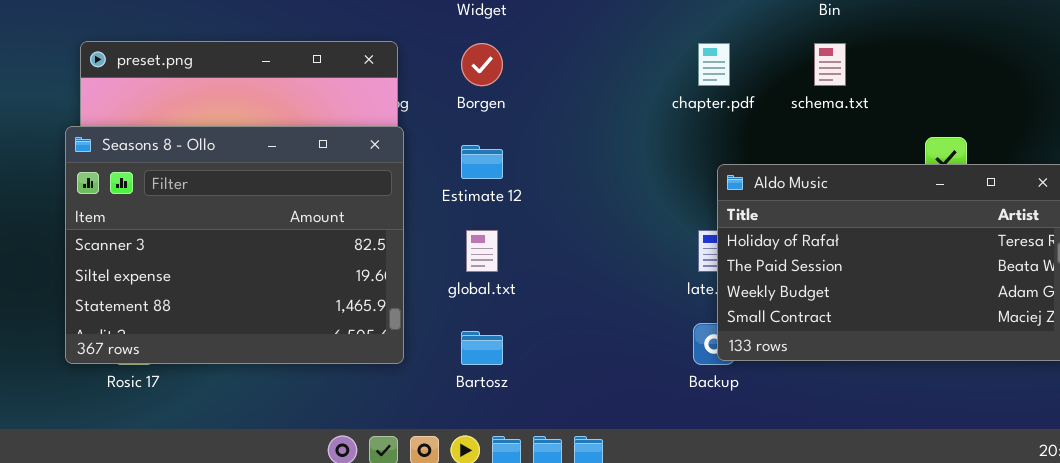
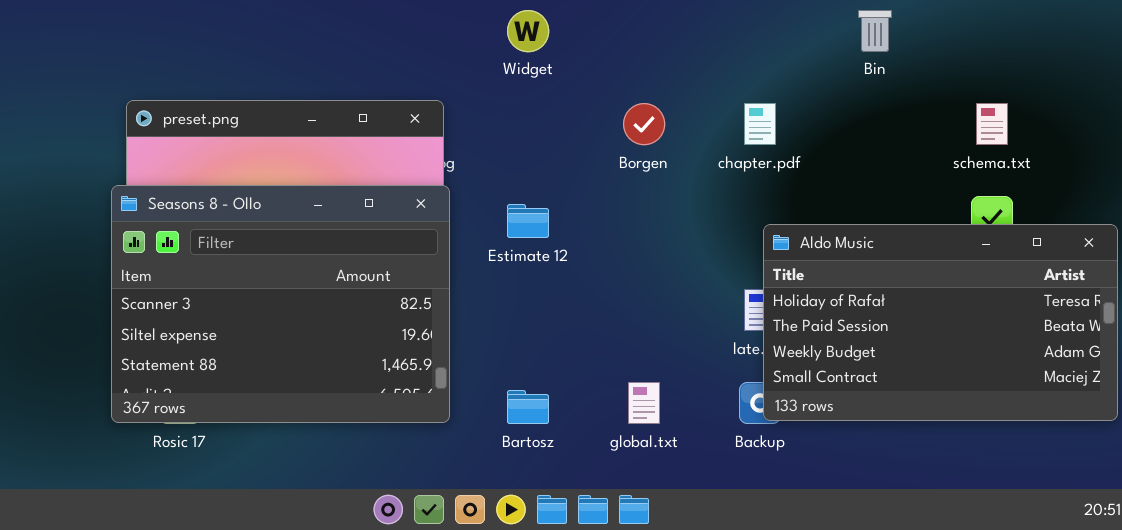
Borgen: [461,43,503,86] -> [623,103,665,145], moved
schema.txt: [814,43,846,86] -> [976,103,1008,145], moved
global.txt: [466,230,498,272] -> [628,382,660,424], moved

